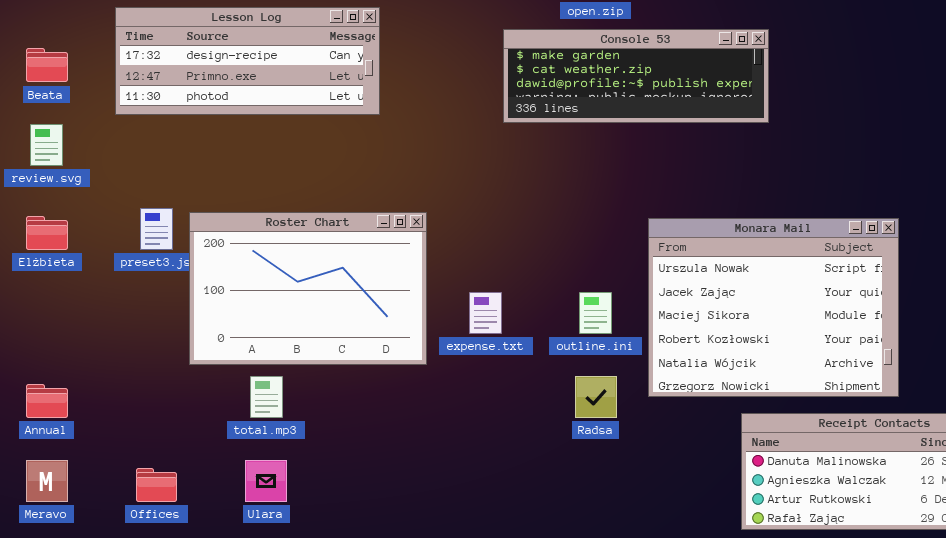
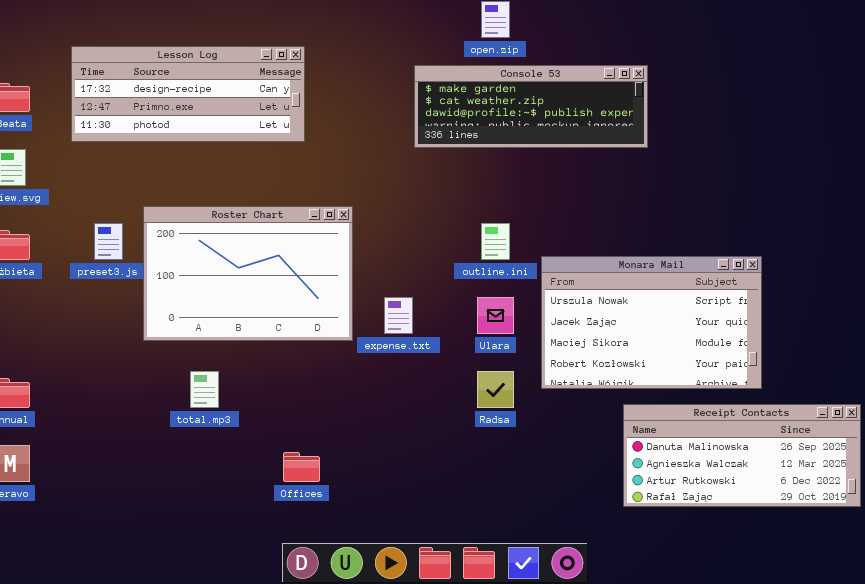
Roster Chart: [189,212,427,365] -> [143,206,353,341], moved
Monara Mail: [648,218,899,397] -> [541,256,762,389], resized
outline.ini: [579,292,612,334] -> [481,223,510,260], moved
Ulara: [245,460,287,502] -> [477,297,514,334], moved
Offices: [136,468,177,502] -> [283,452,320,482], moved

